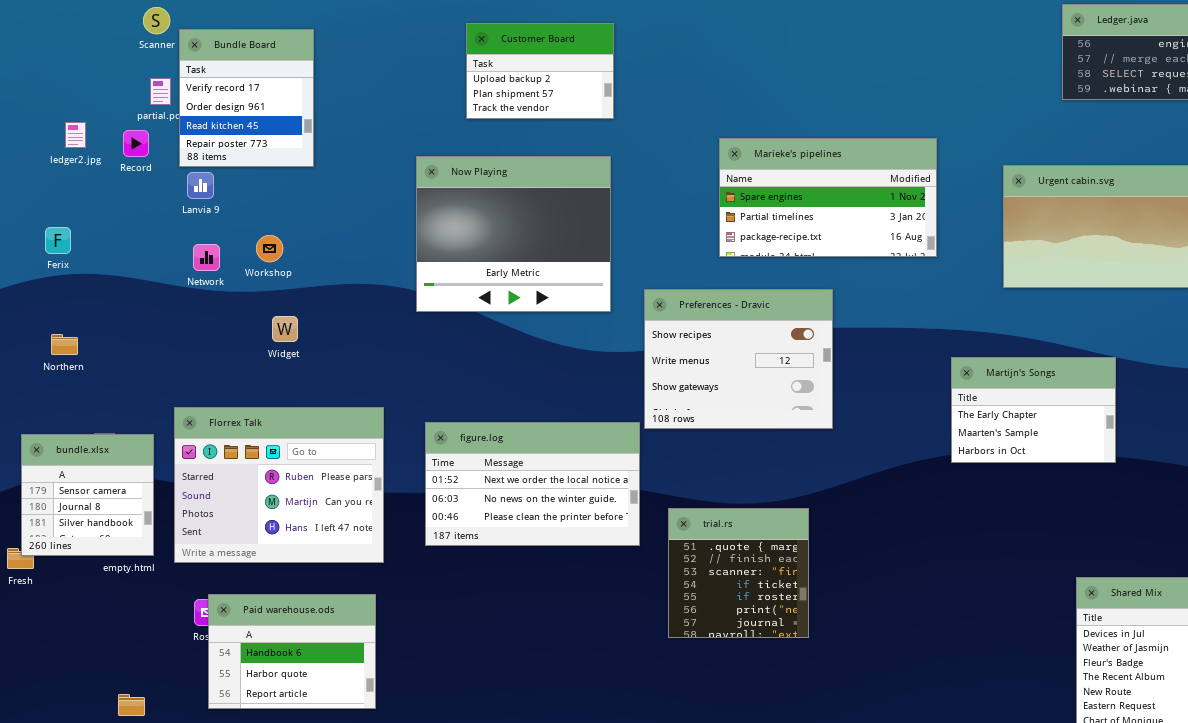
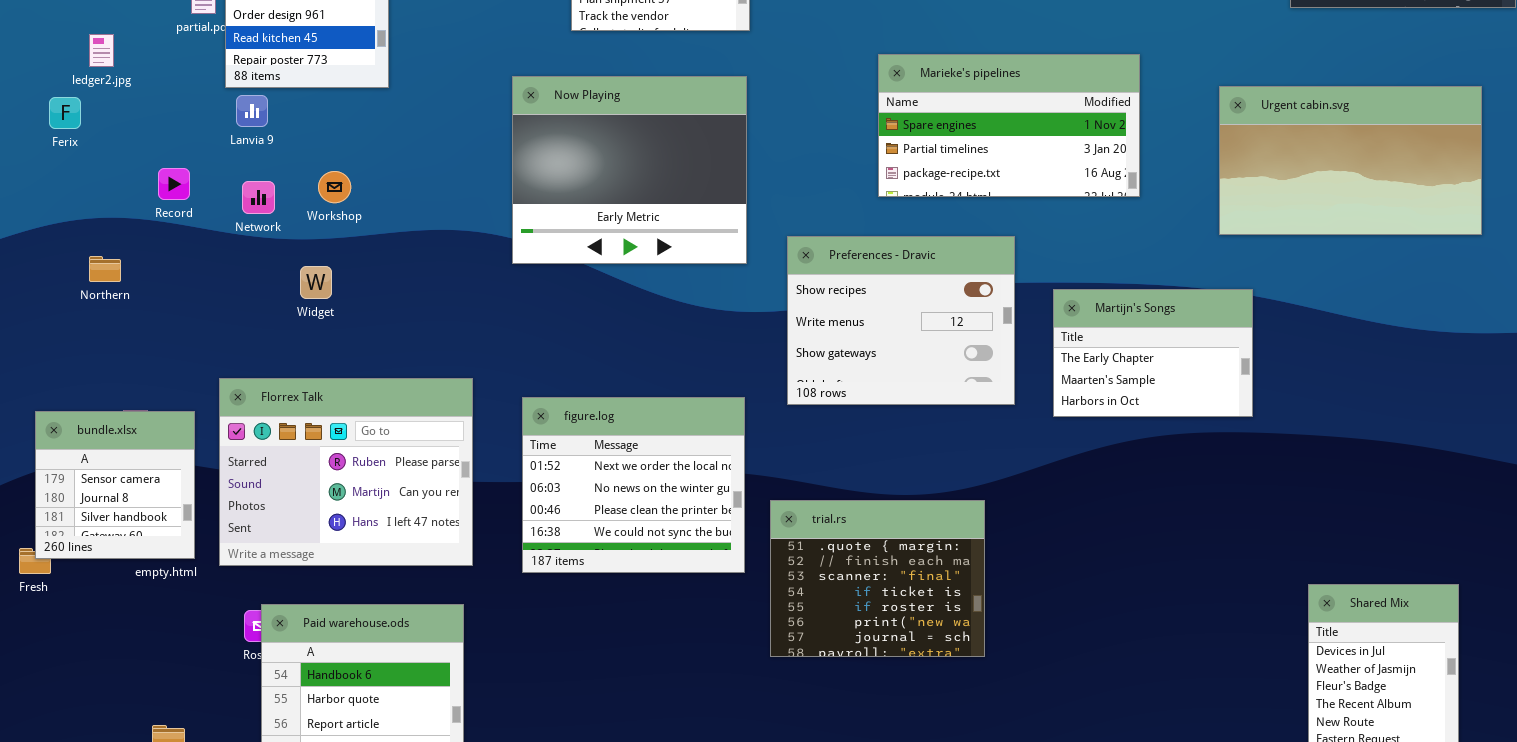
Record: [123,130,149,157] -> [158,168,190,200], moved
Ferix: [45,227,71,254] -> [49,97,81,129], moved
Widget: [272,316,298,342] -> [300,266,332,299], moved
Northern: [51,334,78,355] -> [89,256,121,282], moved
Martijn's Songs: [951,357,1116,463] -> [1053,289,1253,417], moved
figure.log: [425,422,640,546] -> [522,397,745,573], resized
trial.rs: [668,508,809,638] -> [770,500,985,657], resized

